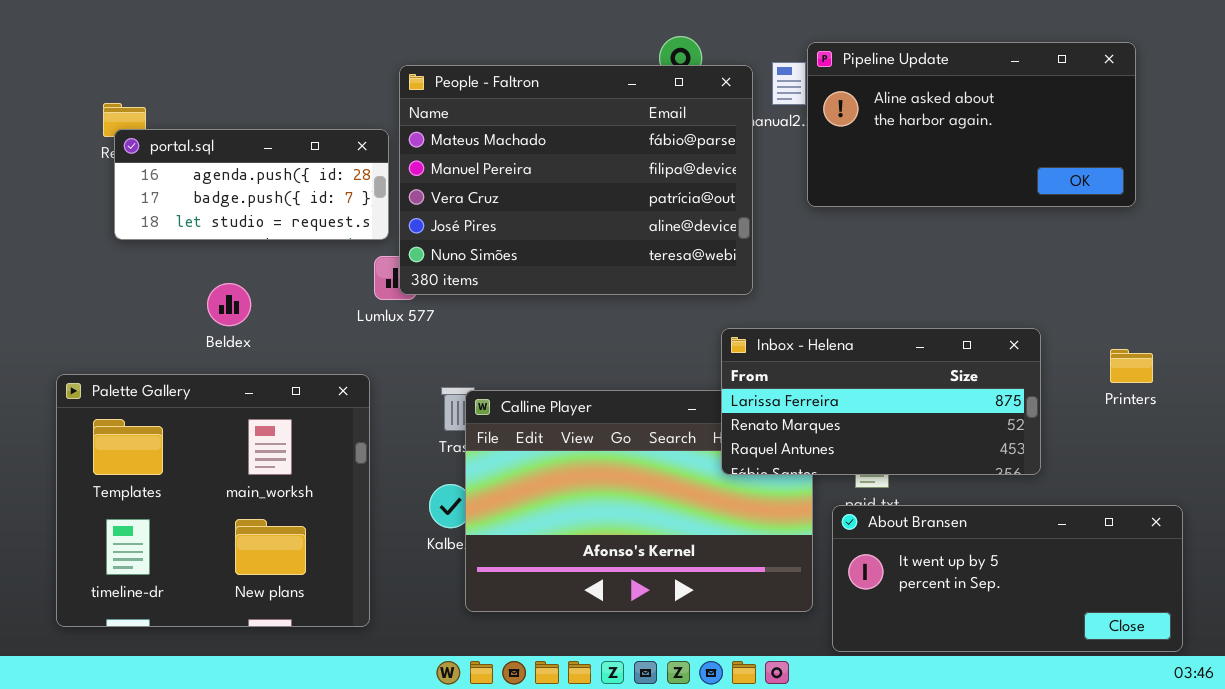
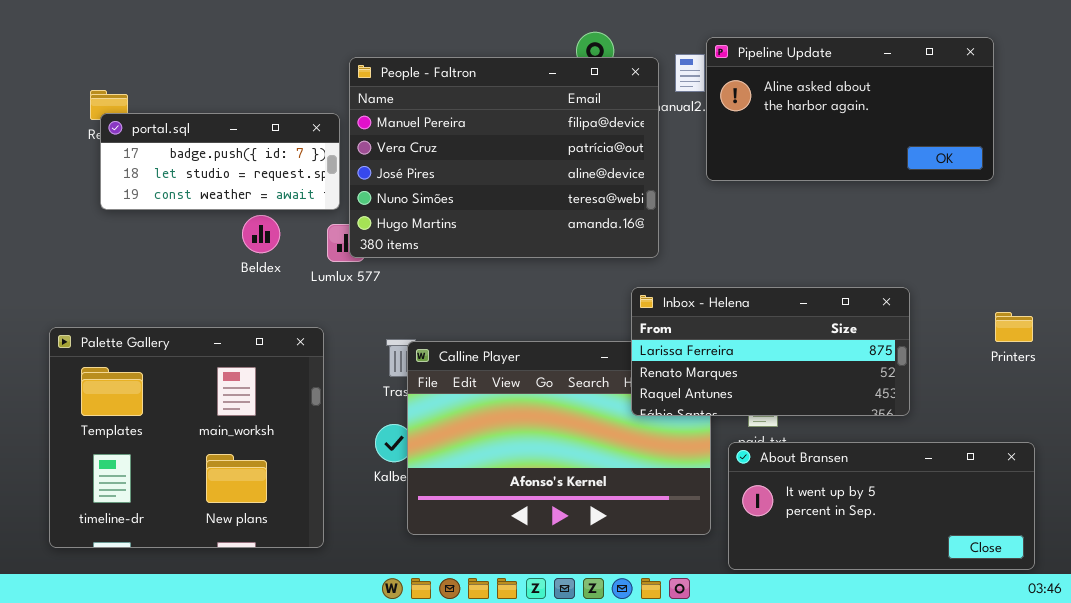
People - Faltron: [399,65,753,295] -> [349,57,659,258], scrolled down 1 row
portal.sql: [114,129,389,240] -> [100,113,340,210], scrolled down 1 row
Beldex: [207,283,251,326] -> [242,215,280,253], moved
Printers: [1110,349,1153,383] -> [995,312,1033,342], moved

